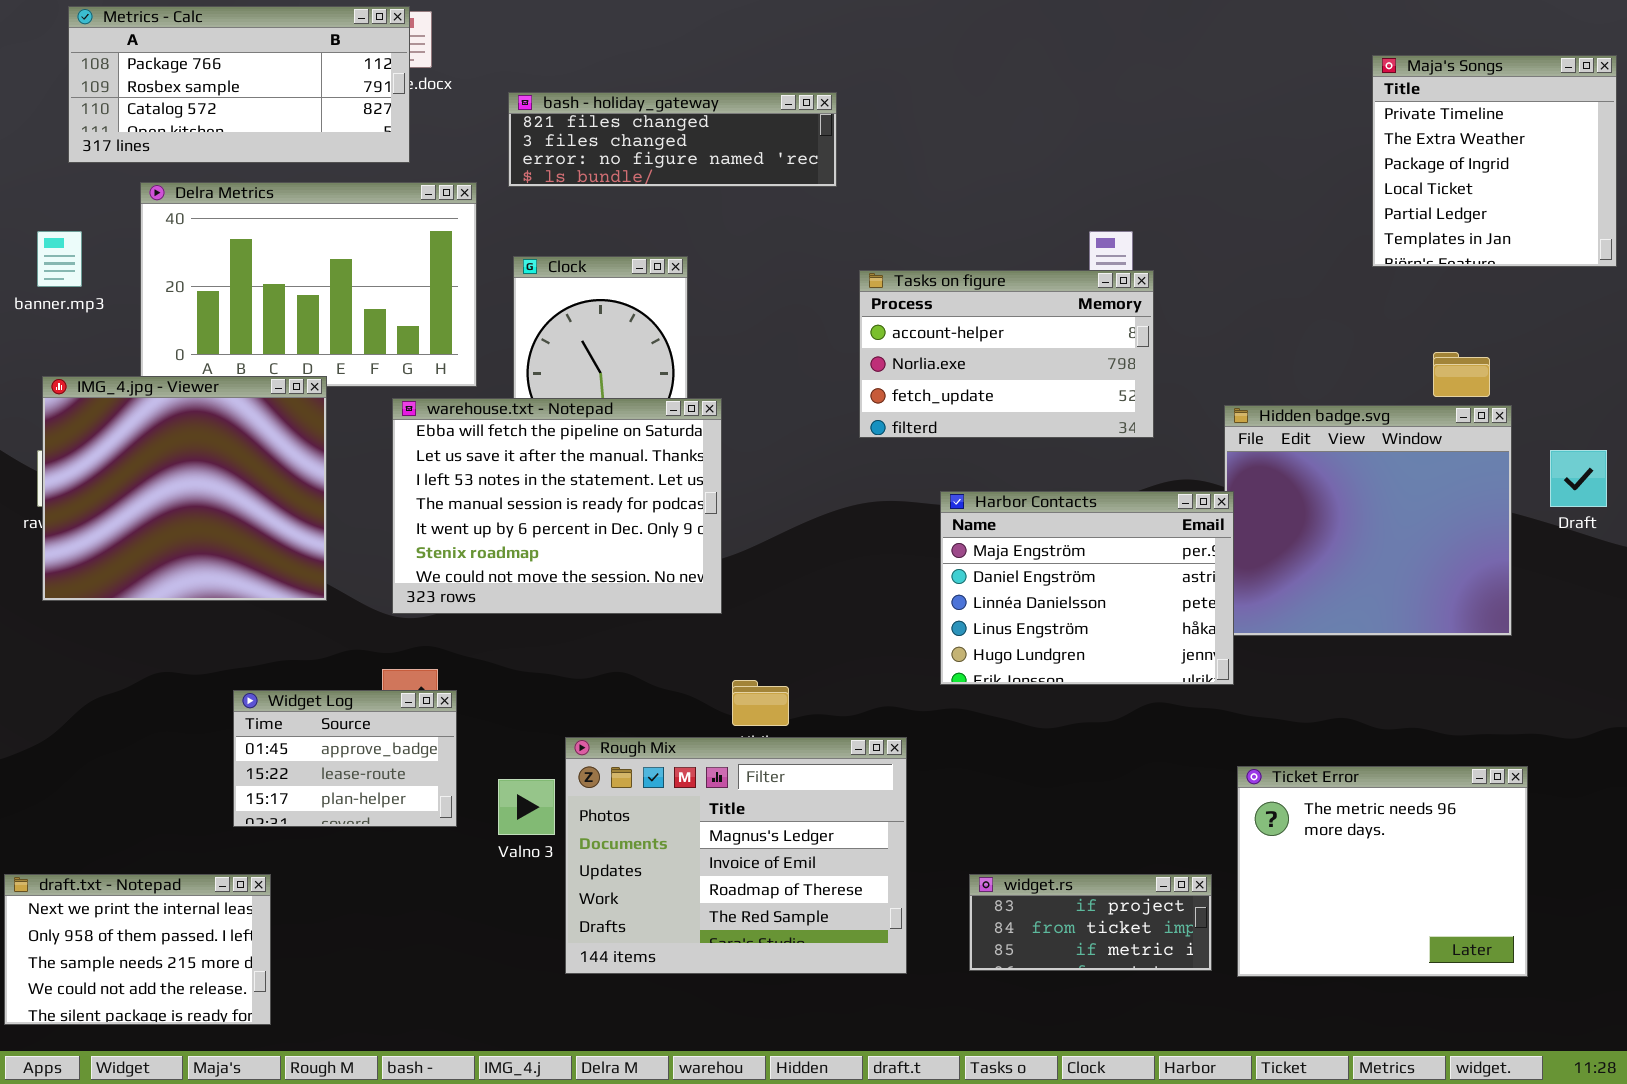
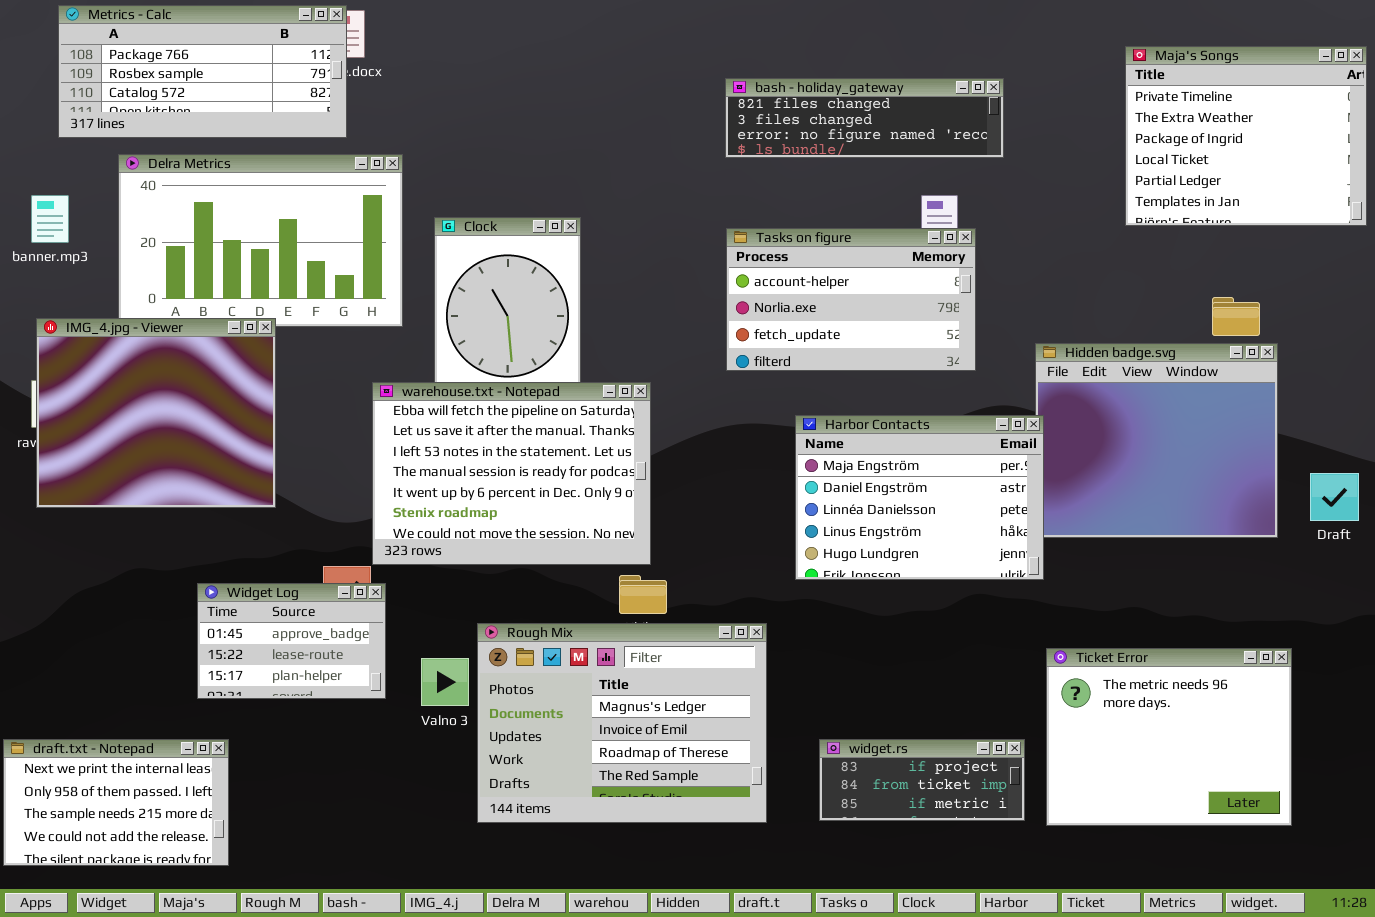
Maja's Songs: [1372,55,1617,267] -> [1125,46,1367,226], resized
bash - holiday_gateway: [508,92,837,187] -> [725,78,1004,158], moved
warehouse.txt - Notepad: [392,398,722,614] -> [372,382,651,565], moved
Draft: [1550,450,1607,507] -> [1310,473,1359,521], moved

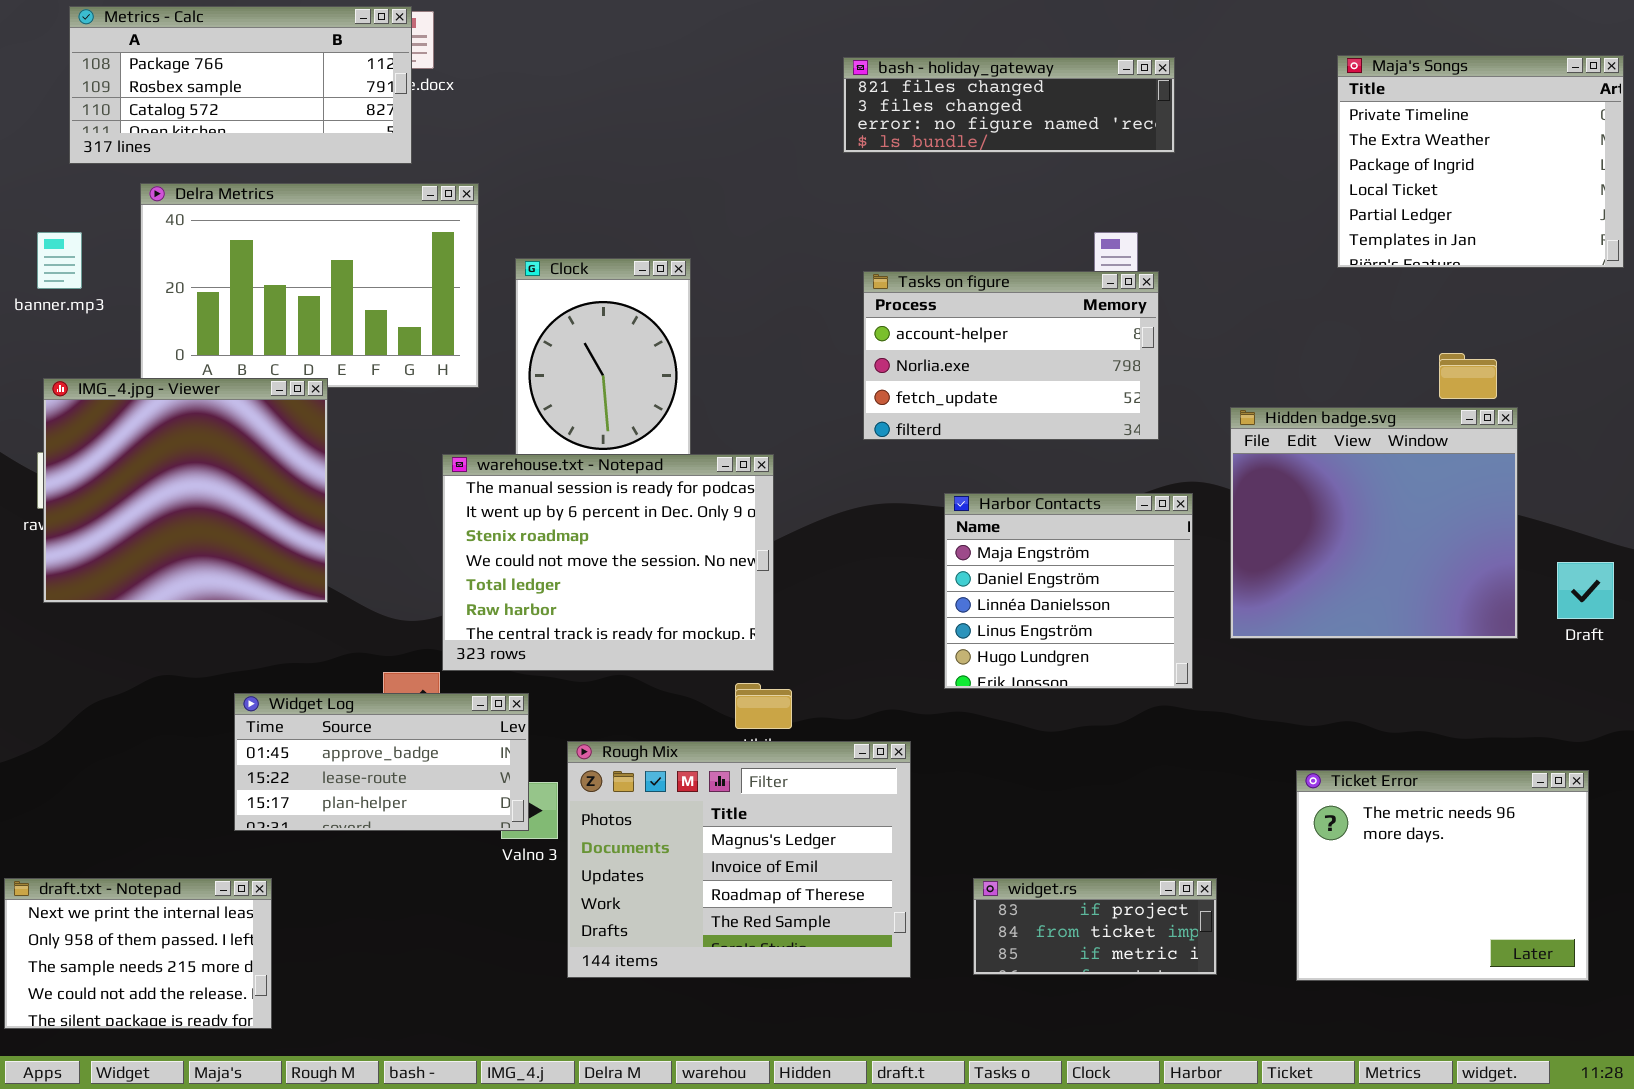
bash - holiday_gateway: [725,78,1004,158] -> [843,57,1175,153], moved
warehouse.txt - Notepad: [372,382,651,565] -> [442,454,774,671], scrolled down 3 rows
Harbor Contacts: [795,415,1044,580] -> [944,493,1193,689], resized
Widget Log: [197,583,386,699] -> [234,693,529,831], resized
Ticket Error: [1046,648,1292,826] -> [1296,770,1589,981], moved

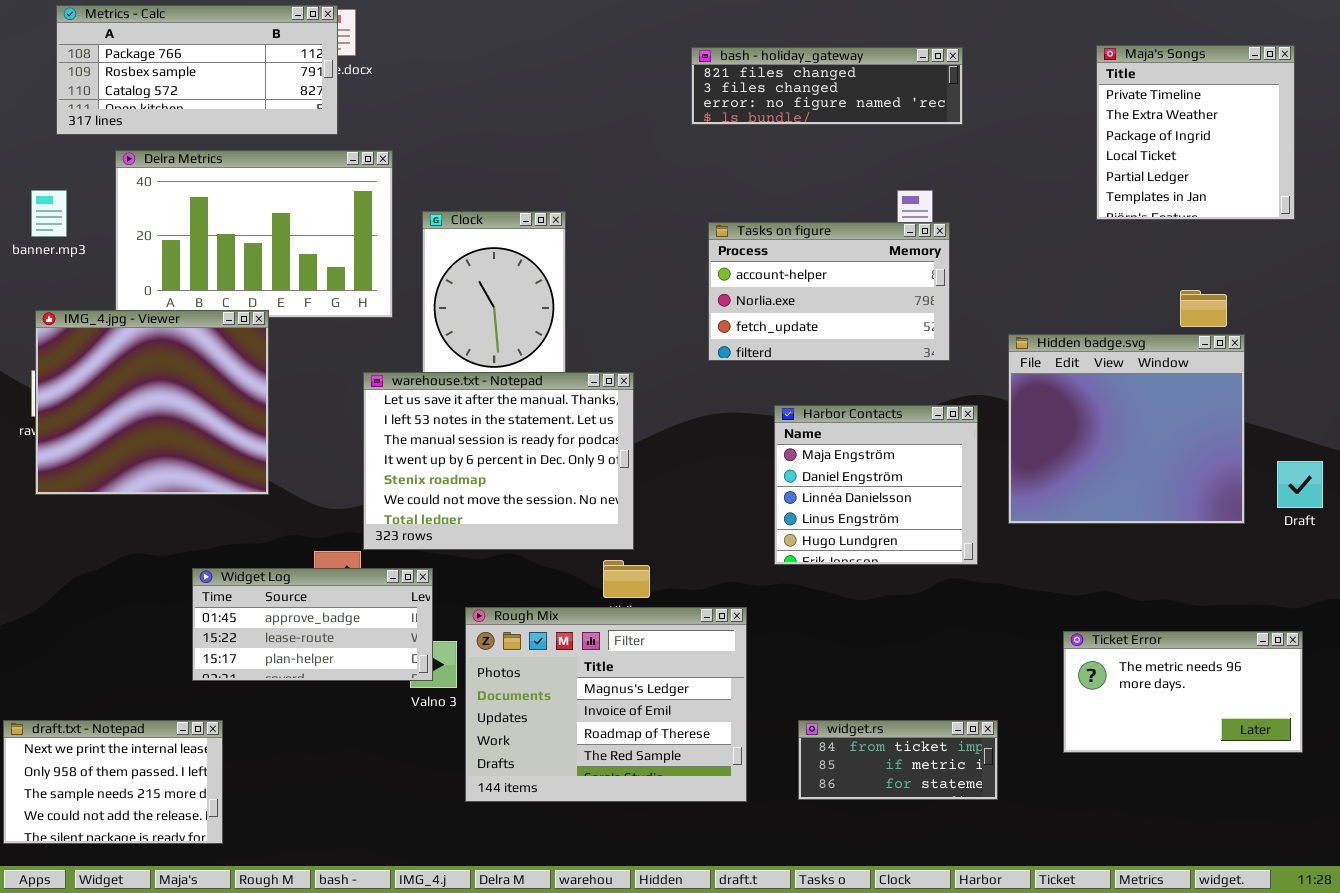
Maja's Songs: [1337,55,1624,268] -> [1096,45,1295,220], resized
warehouse.txt - Notepad: [442,454,774,671] -> [363,372,634,550], scrolled up 2 rows
Ticket Error: [1296,770,1589,981] -> [1063,631,1303,753], resized
widget.rs: [973,878,1217,975] -> [798,720,998,800], scrolled down 1 row

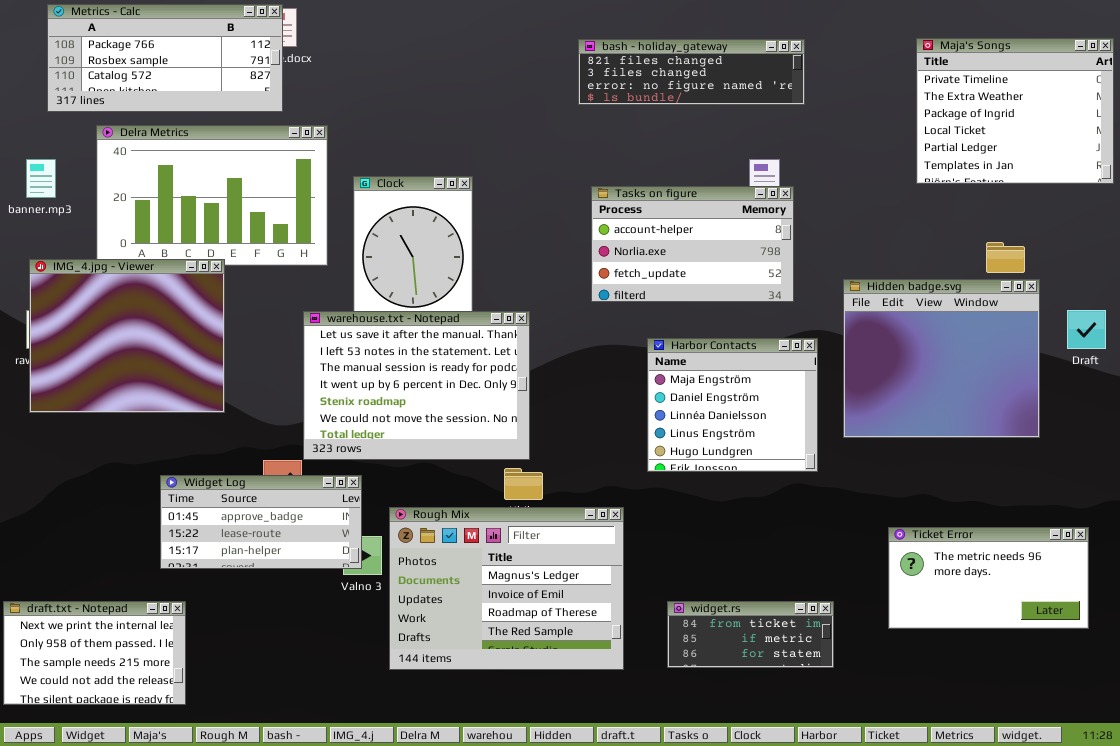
Maja's Songs: [1096,45,1295,220] -> [916,38,1114,184], resized
Draft: [1277,461,1323,508] -> [1067,310,1106,349], moved

